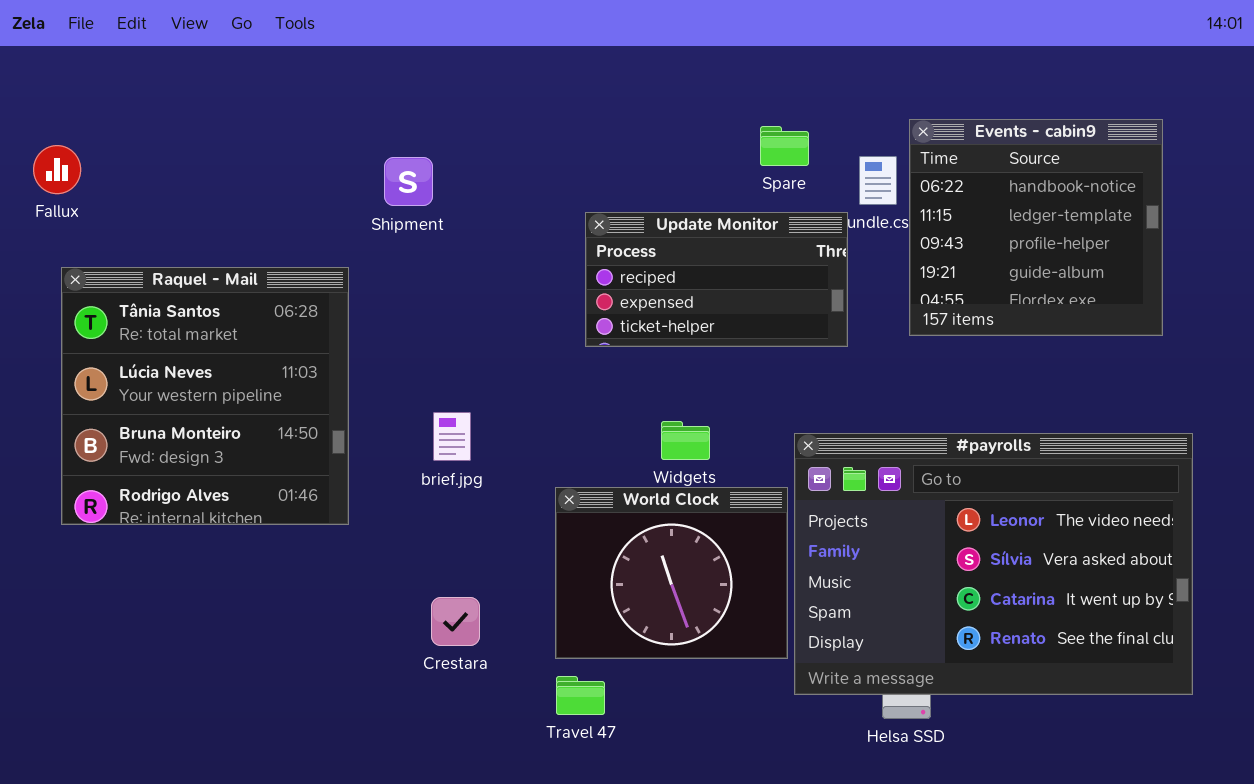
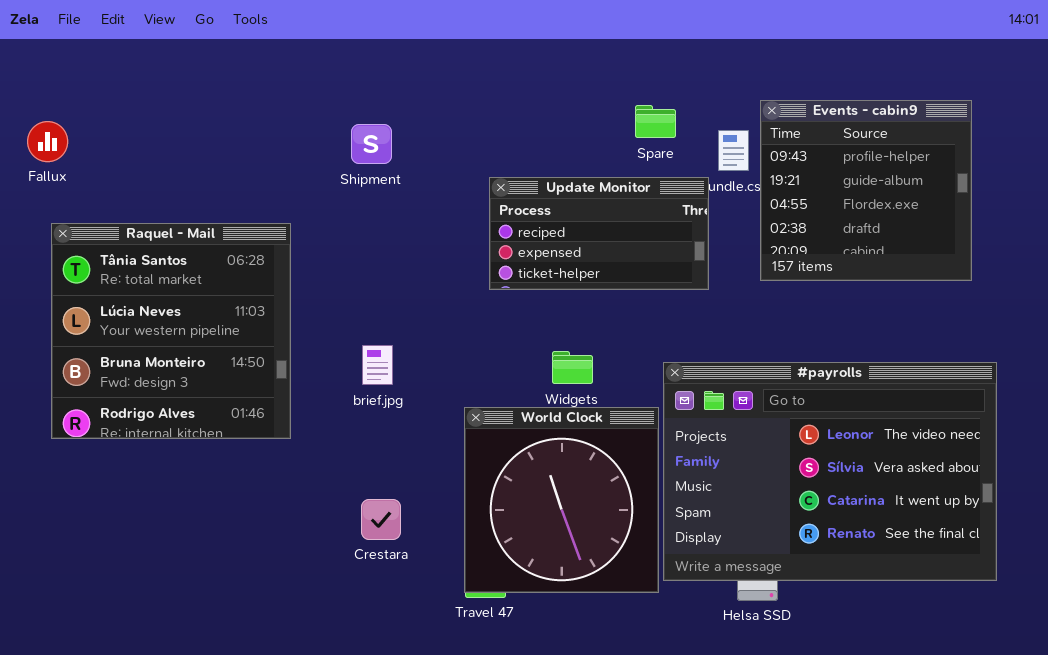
Events - cabin9: [909,119,1163,336] -> [760,100,972,281], scrolled down 2 rows
Shipment: [384,157,433,206] -> [351,124,392,164], moved
World Clock: [555,487,788,659] -> [464,407,659,593], resized

